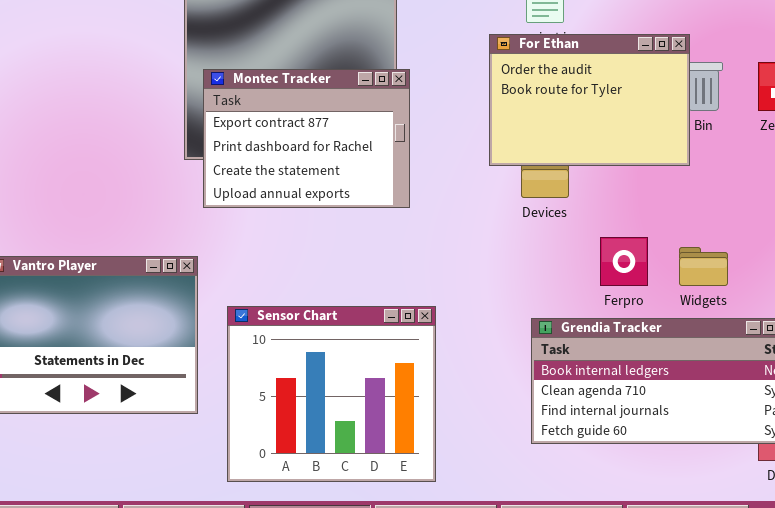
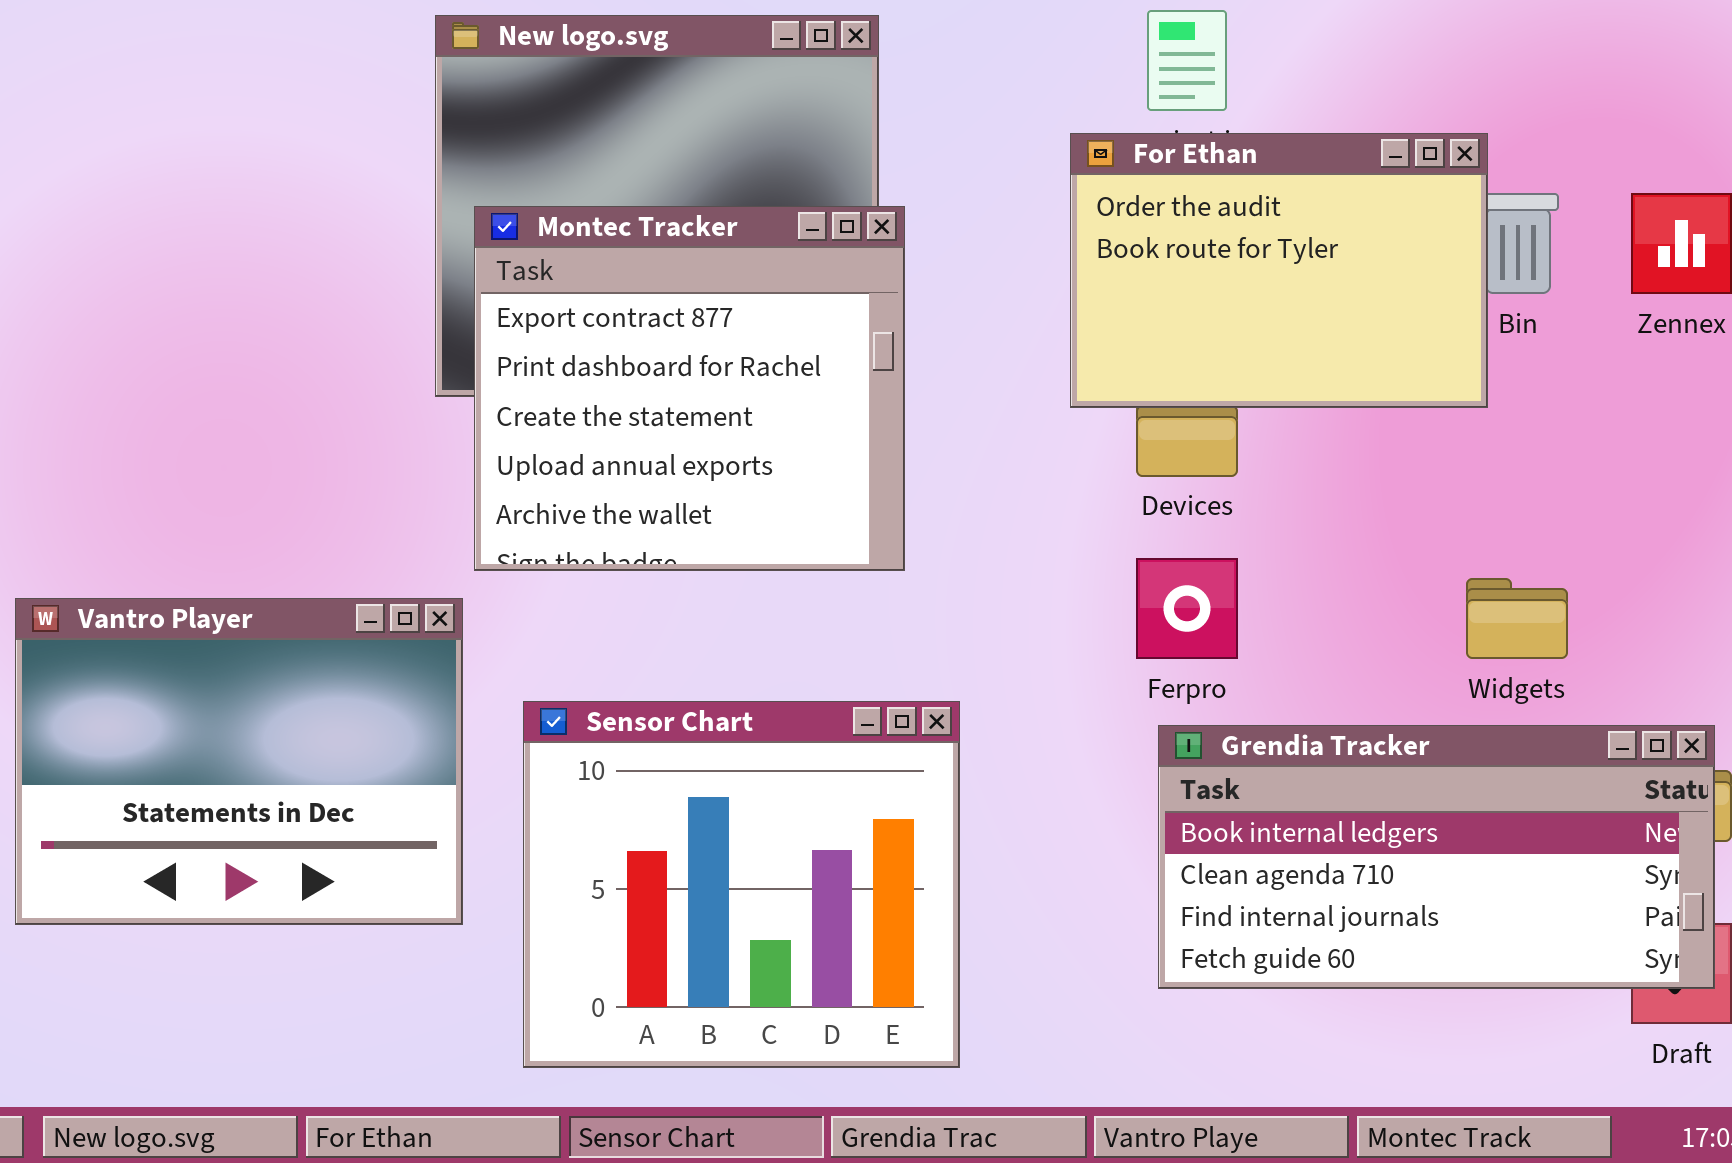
Montec Tracker: [203,69,410,208] -> [474,206,905,571], resized
Ferpro: [600,237,648,286] -> [1136,558,1238,659], moved

